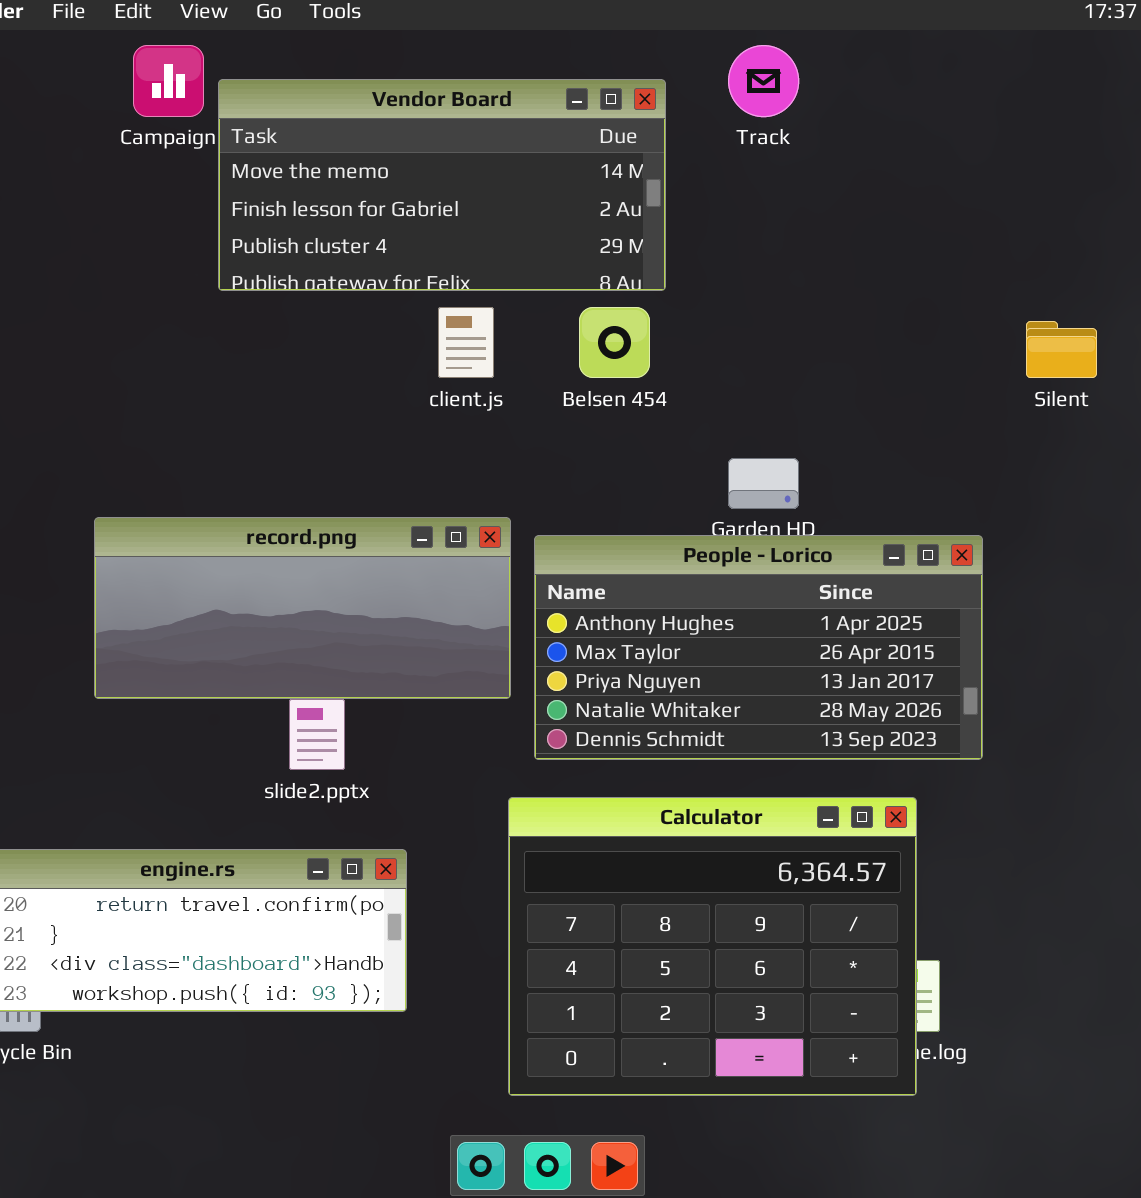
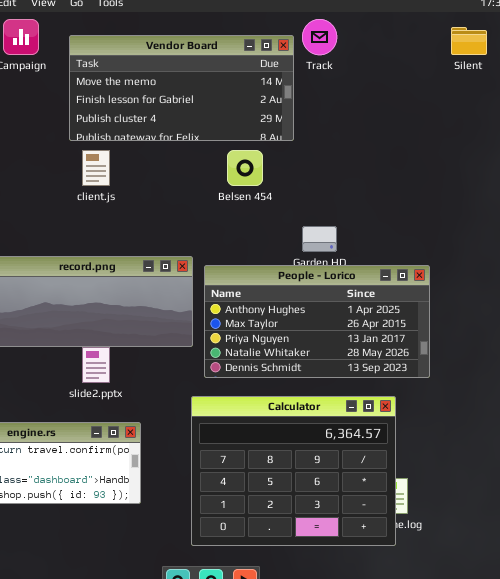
Vendor Board: [218,79,666,291] -> [69,35,294,141], moved
client.js: [438,307,494,378] -> [82,150,110,186], moved
Silent: [1026,321,1097,378] -> [451,27,487,55], moved

